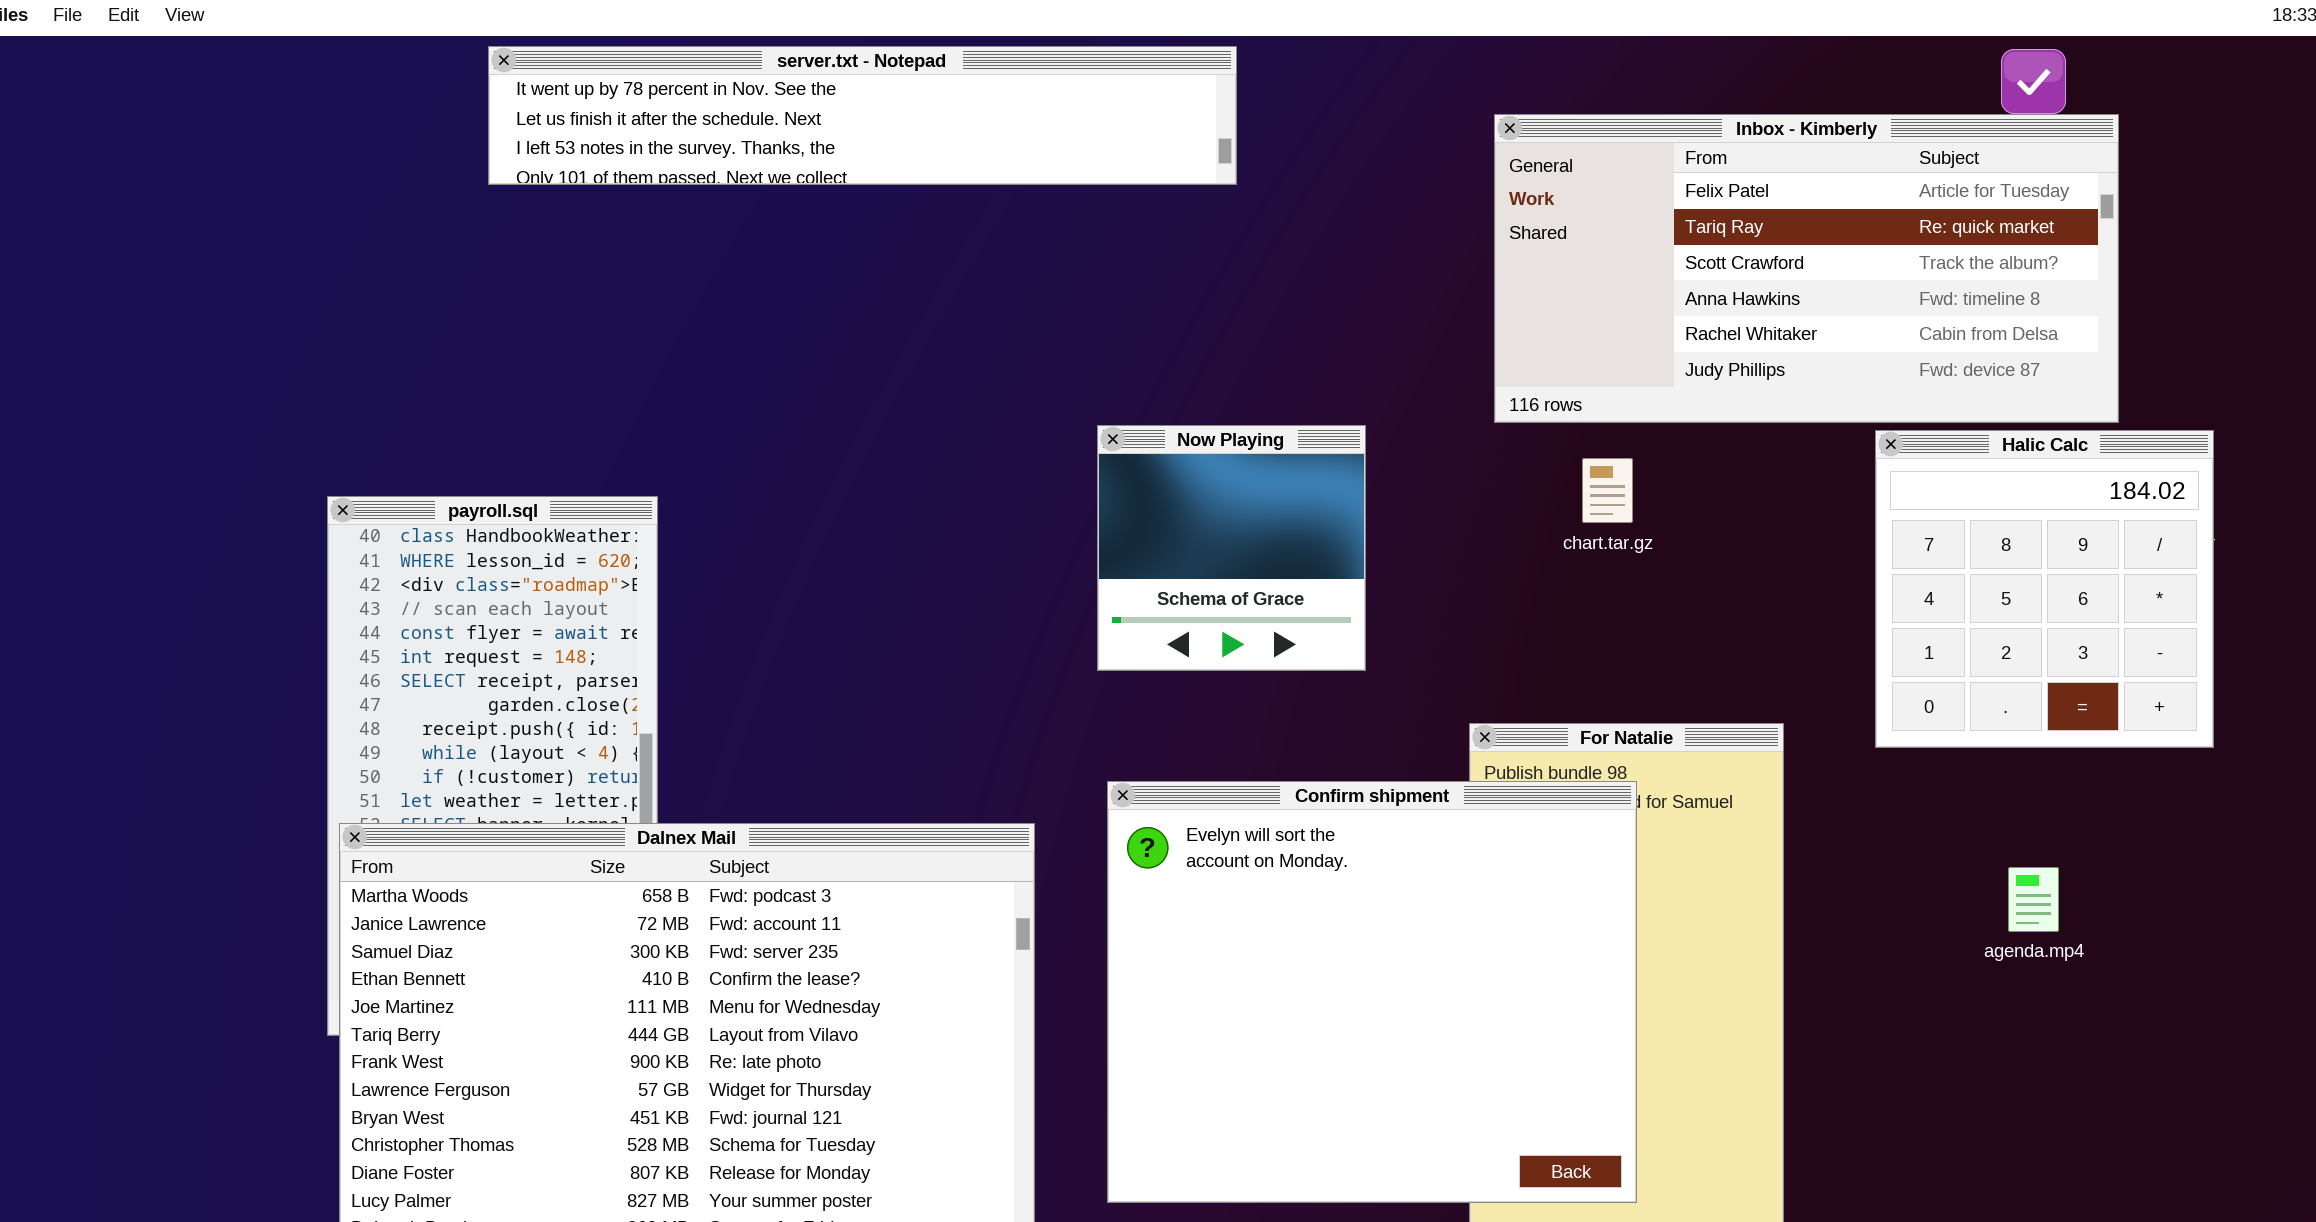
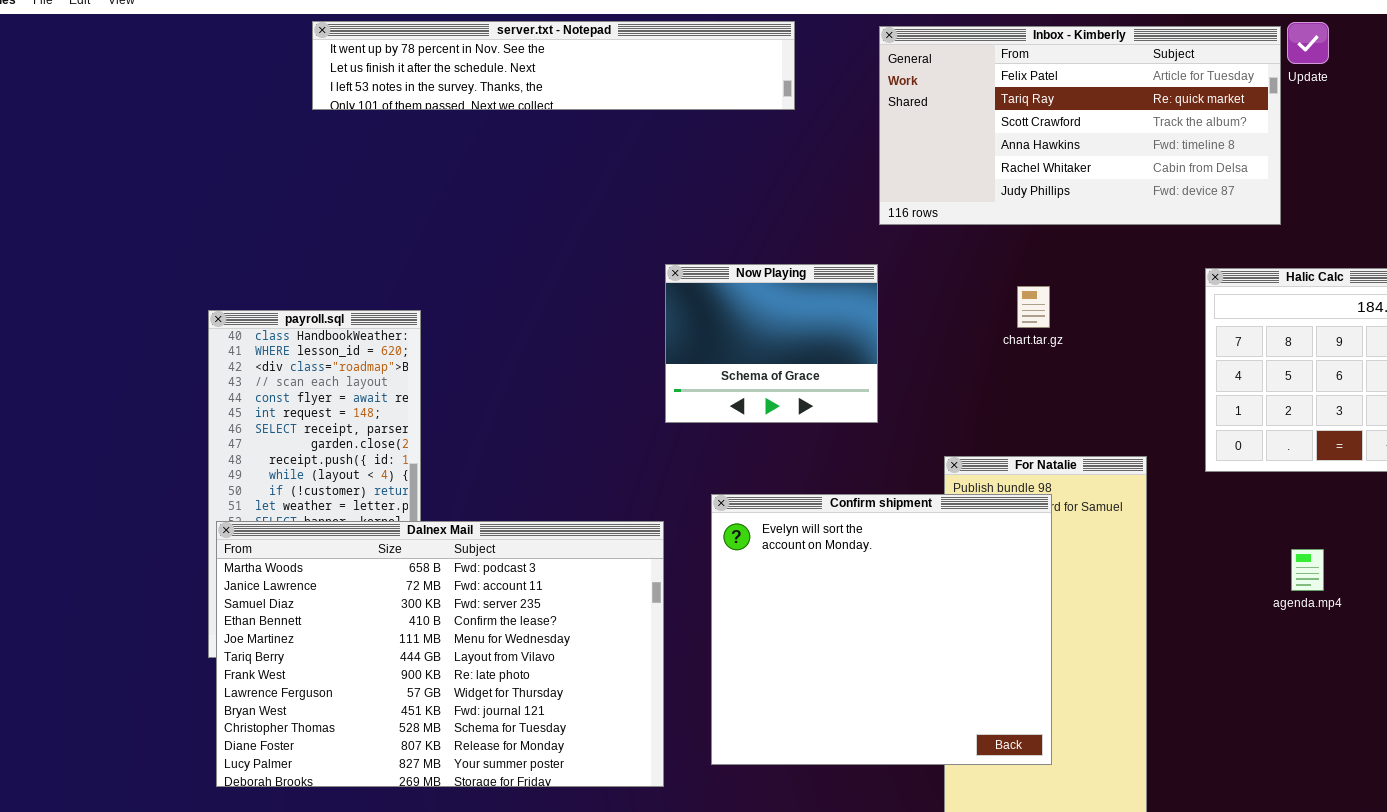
Inbox - Kimberly: [1494,114,2119,423] -> [879,26,1281,225], moved
Now Playing: [1097,425,1366,671] -> [665,264,878,423], resized

